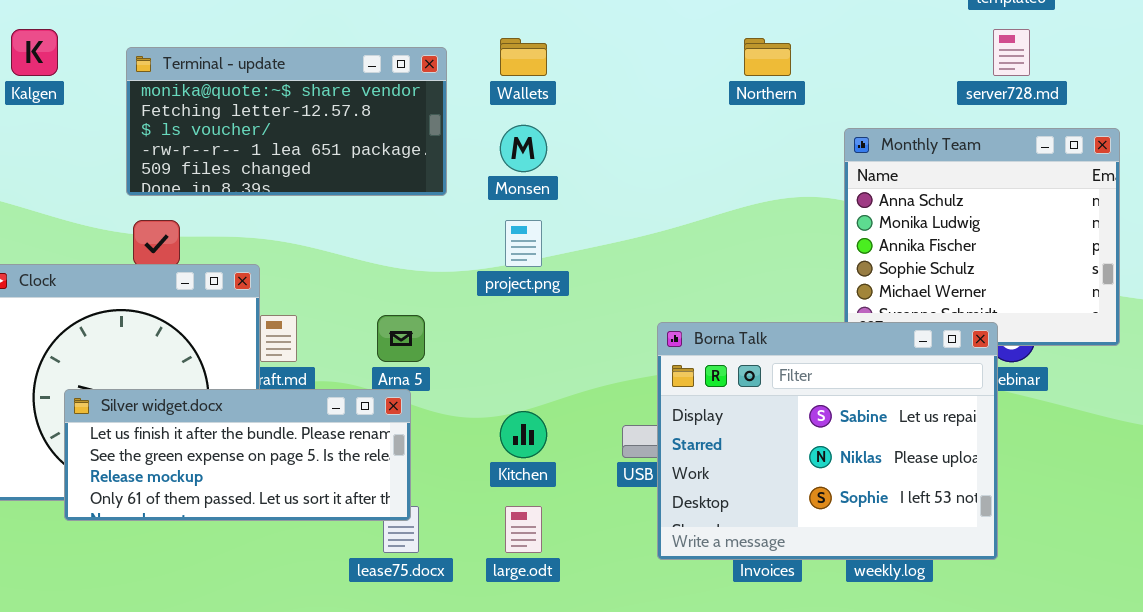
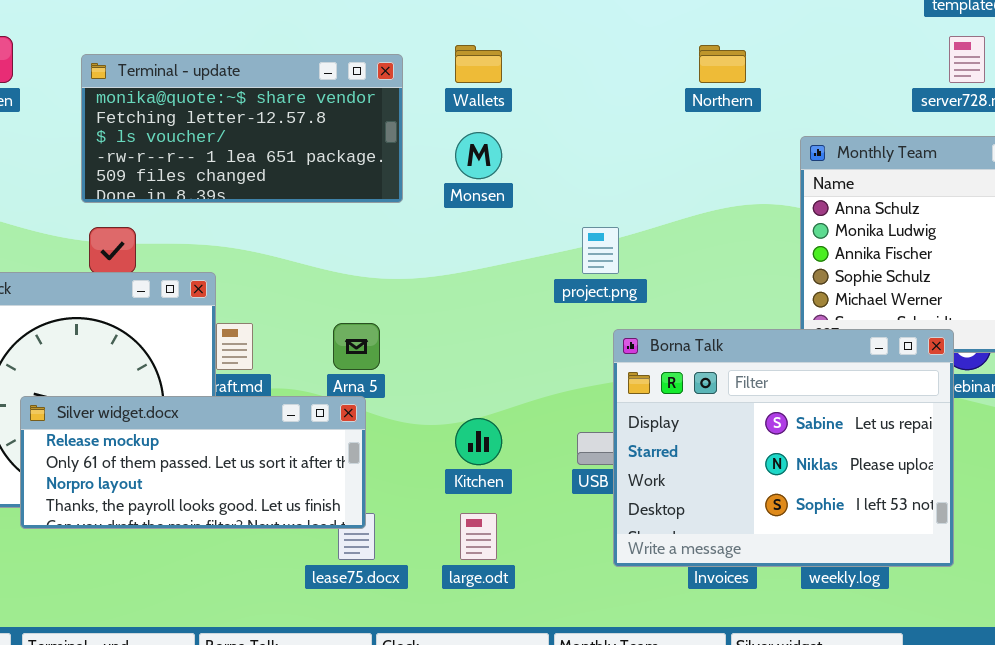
project.png: [505,220,542,267] -> [582,227,619,274], moved
Silver widget.docx: [64,389,411,521] -> [20,396,366,529], scrolled down 2 rows

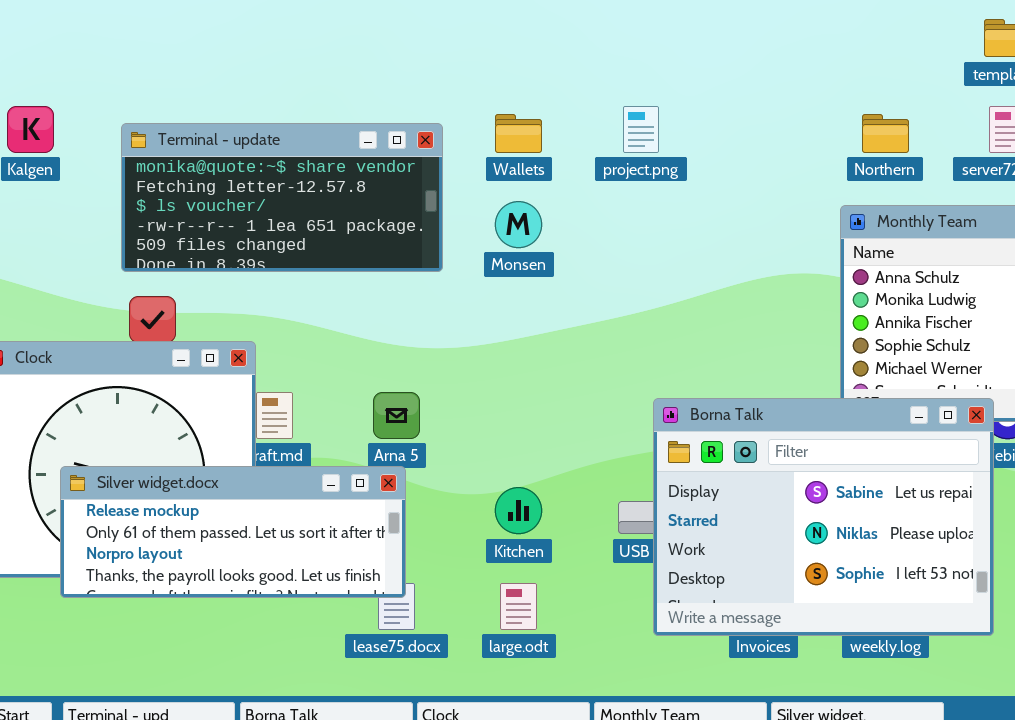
Northern: [699,45,746,83] -> [862,114,909,153], moved
project.png: [582,227,619,274] -> [623,106,659,153], moved

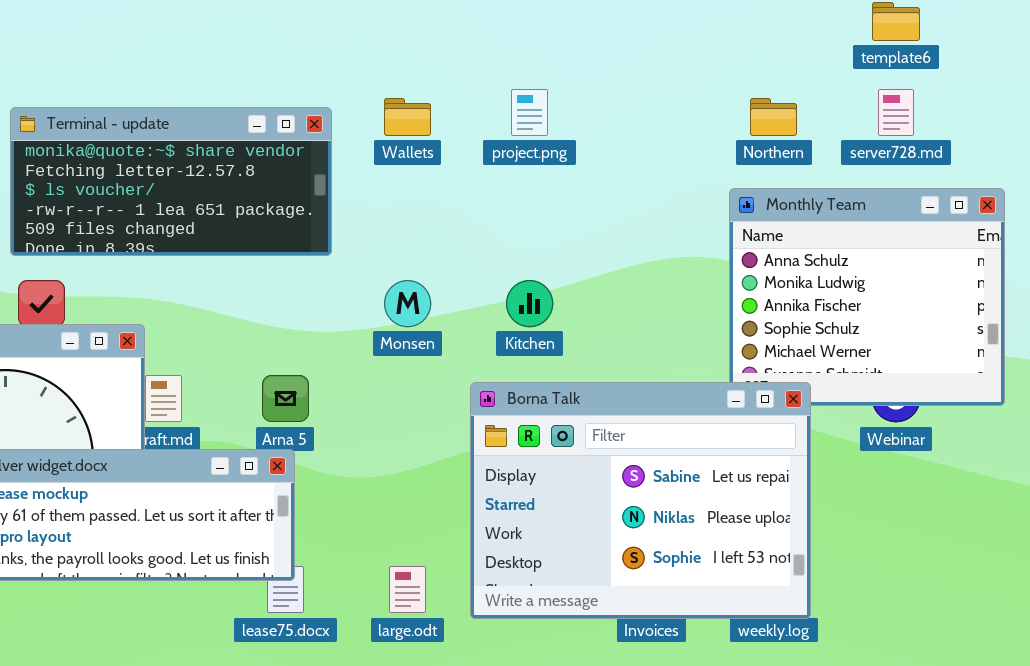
Monsen: [495,201,542,248] -> [384,280,431,327], moved
Borna Talk: [653,398,994,636] -> [470,382,811,619], moved
Kitchen: [495,487,542,534] -> [506,280,553,327], moved

